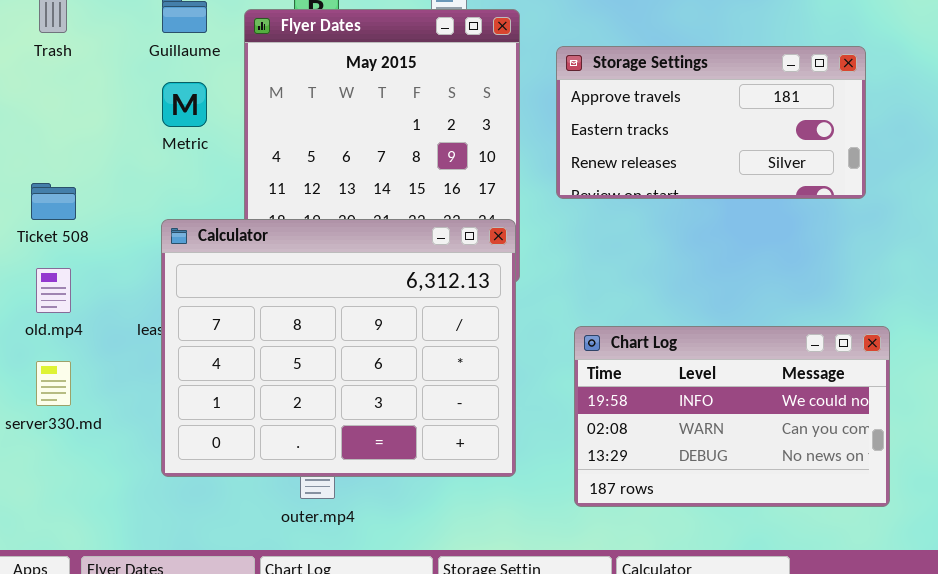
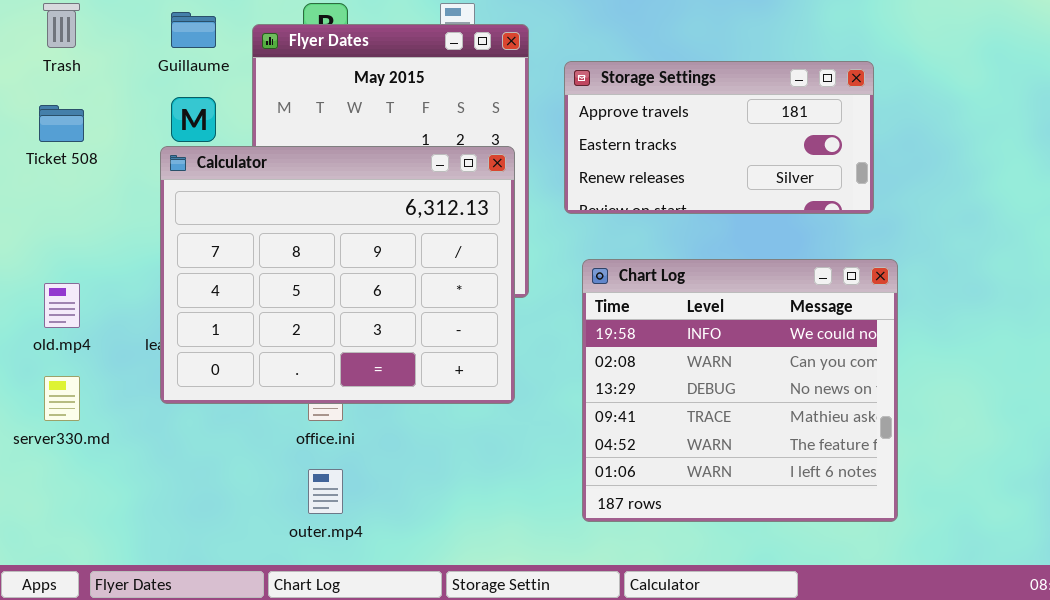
Ticket 508: [31,183,76,220] -> [39,105,84,142], moved
Calculator: [161,219,516,477] -> [160,146,515,404], moved
Chart Log: [574,326,890,507] -> [582,259,898,522], resized

